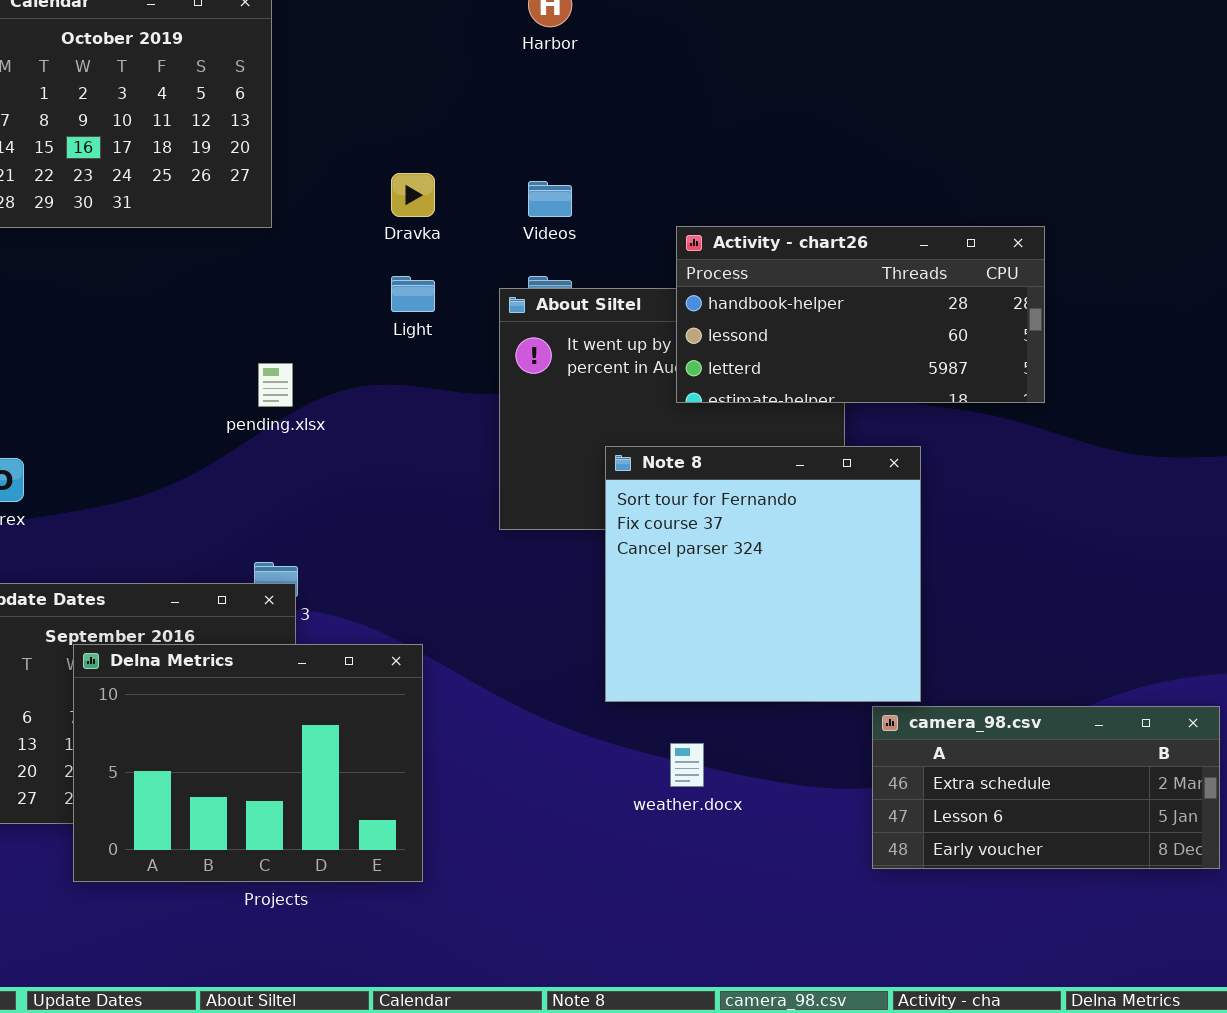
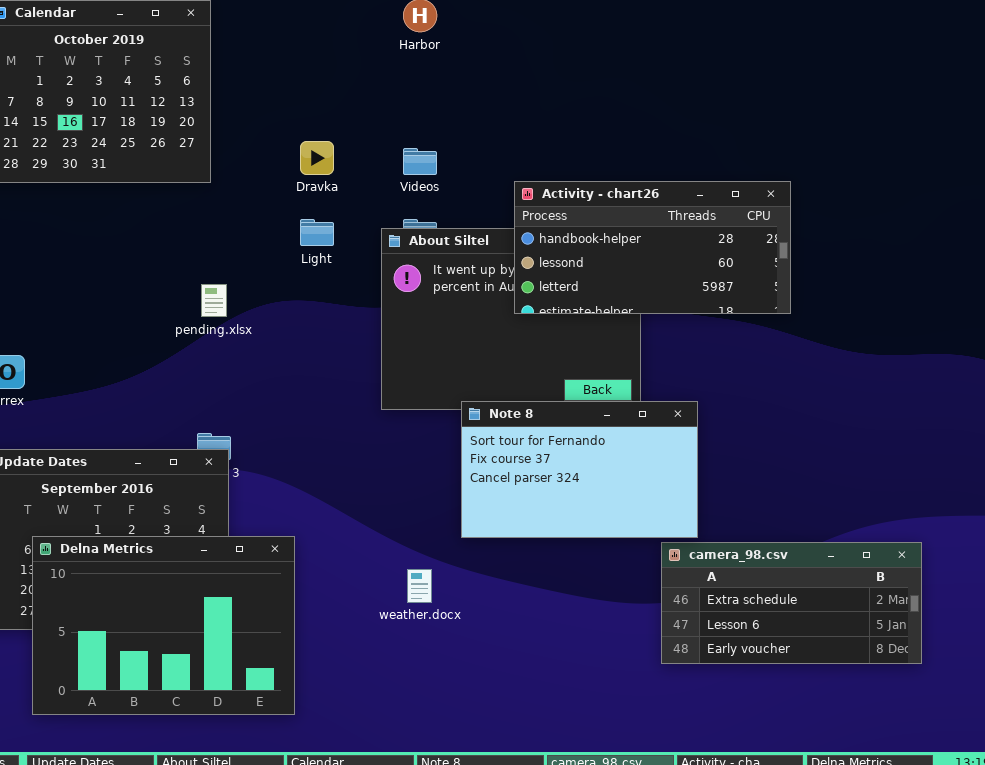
Note 8: [605,446,921,702] -> [461,401,698,538], resized
Delna Metrics: [73,644,423,882] -> [32,536,295,715], moved
weather.docx: [670,743,704,787] -> [407,569,432,603], moved

